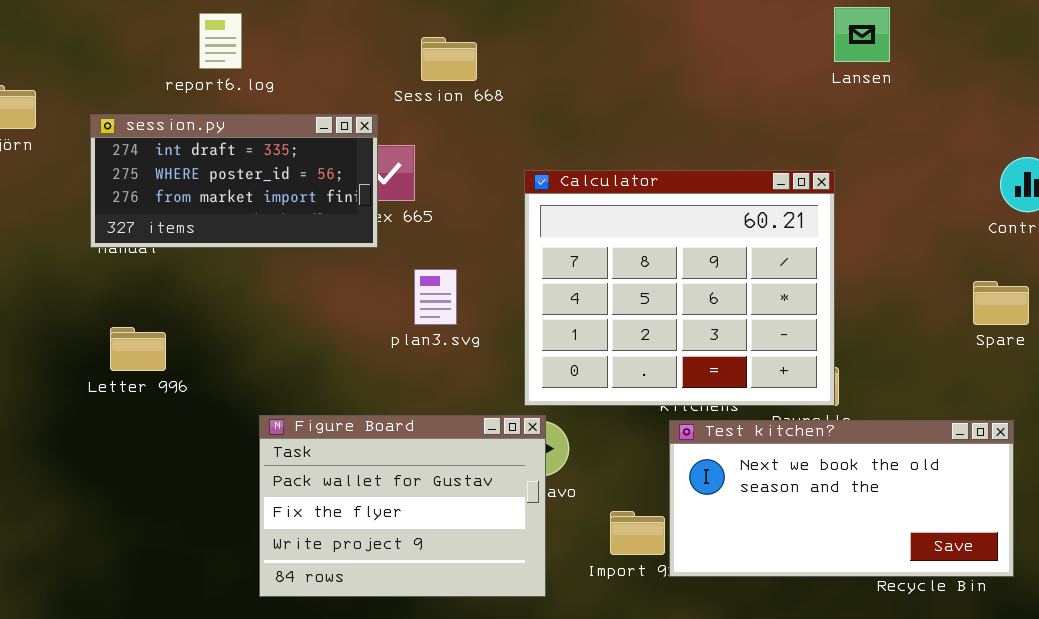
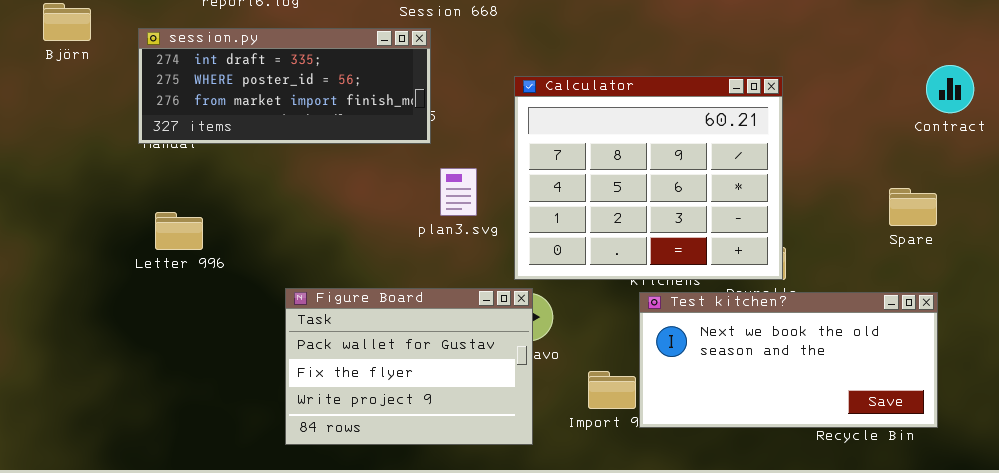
session.py: [90,114,378,248] -> [138,28,431,144], resized
plan3.svg: [414,269,457,325] -> [440,168,477,216], moved
Spare: [973,281,1029,325] -> [889,188,937,226], moved

